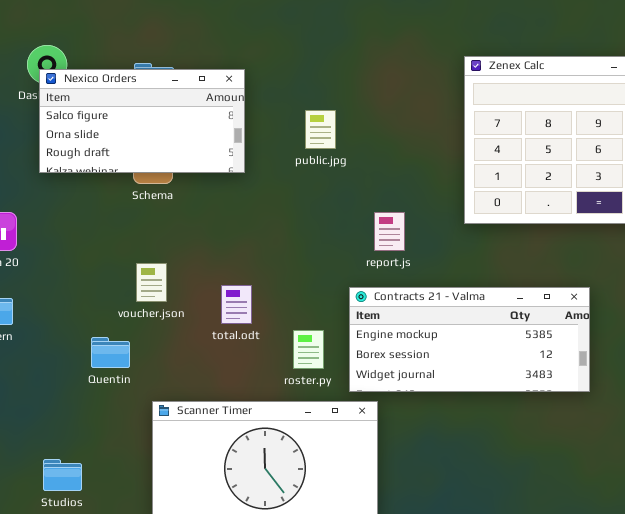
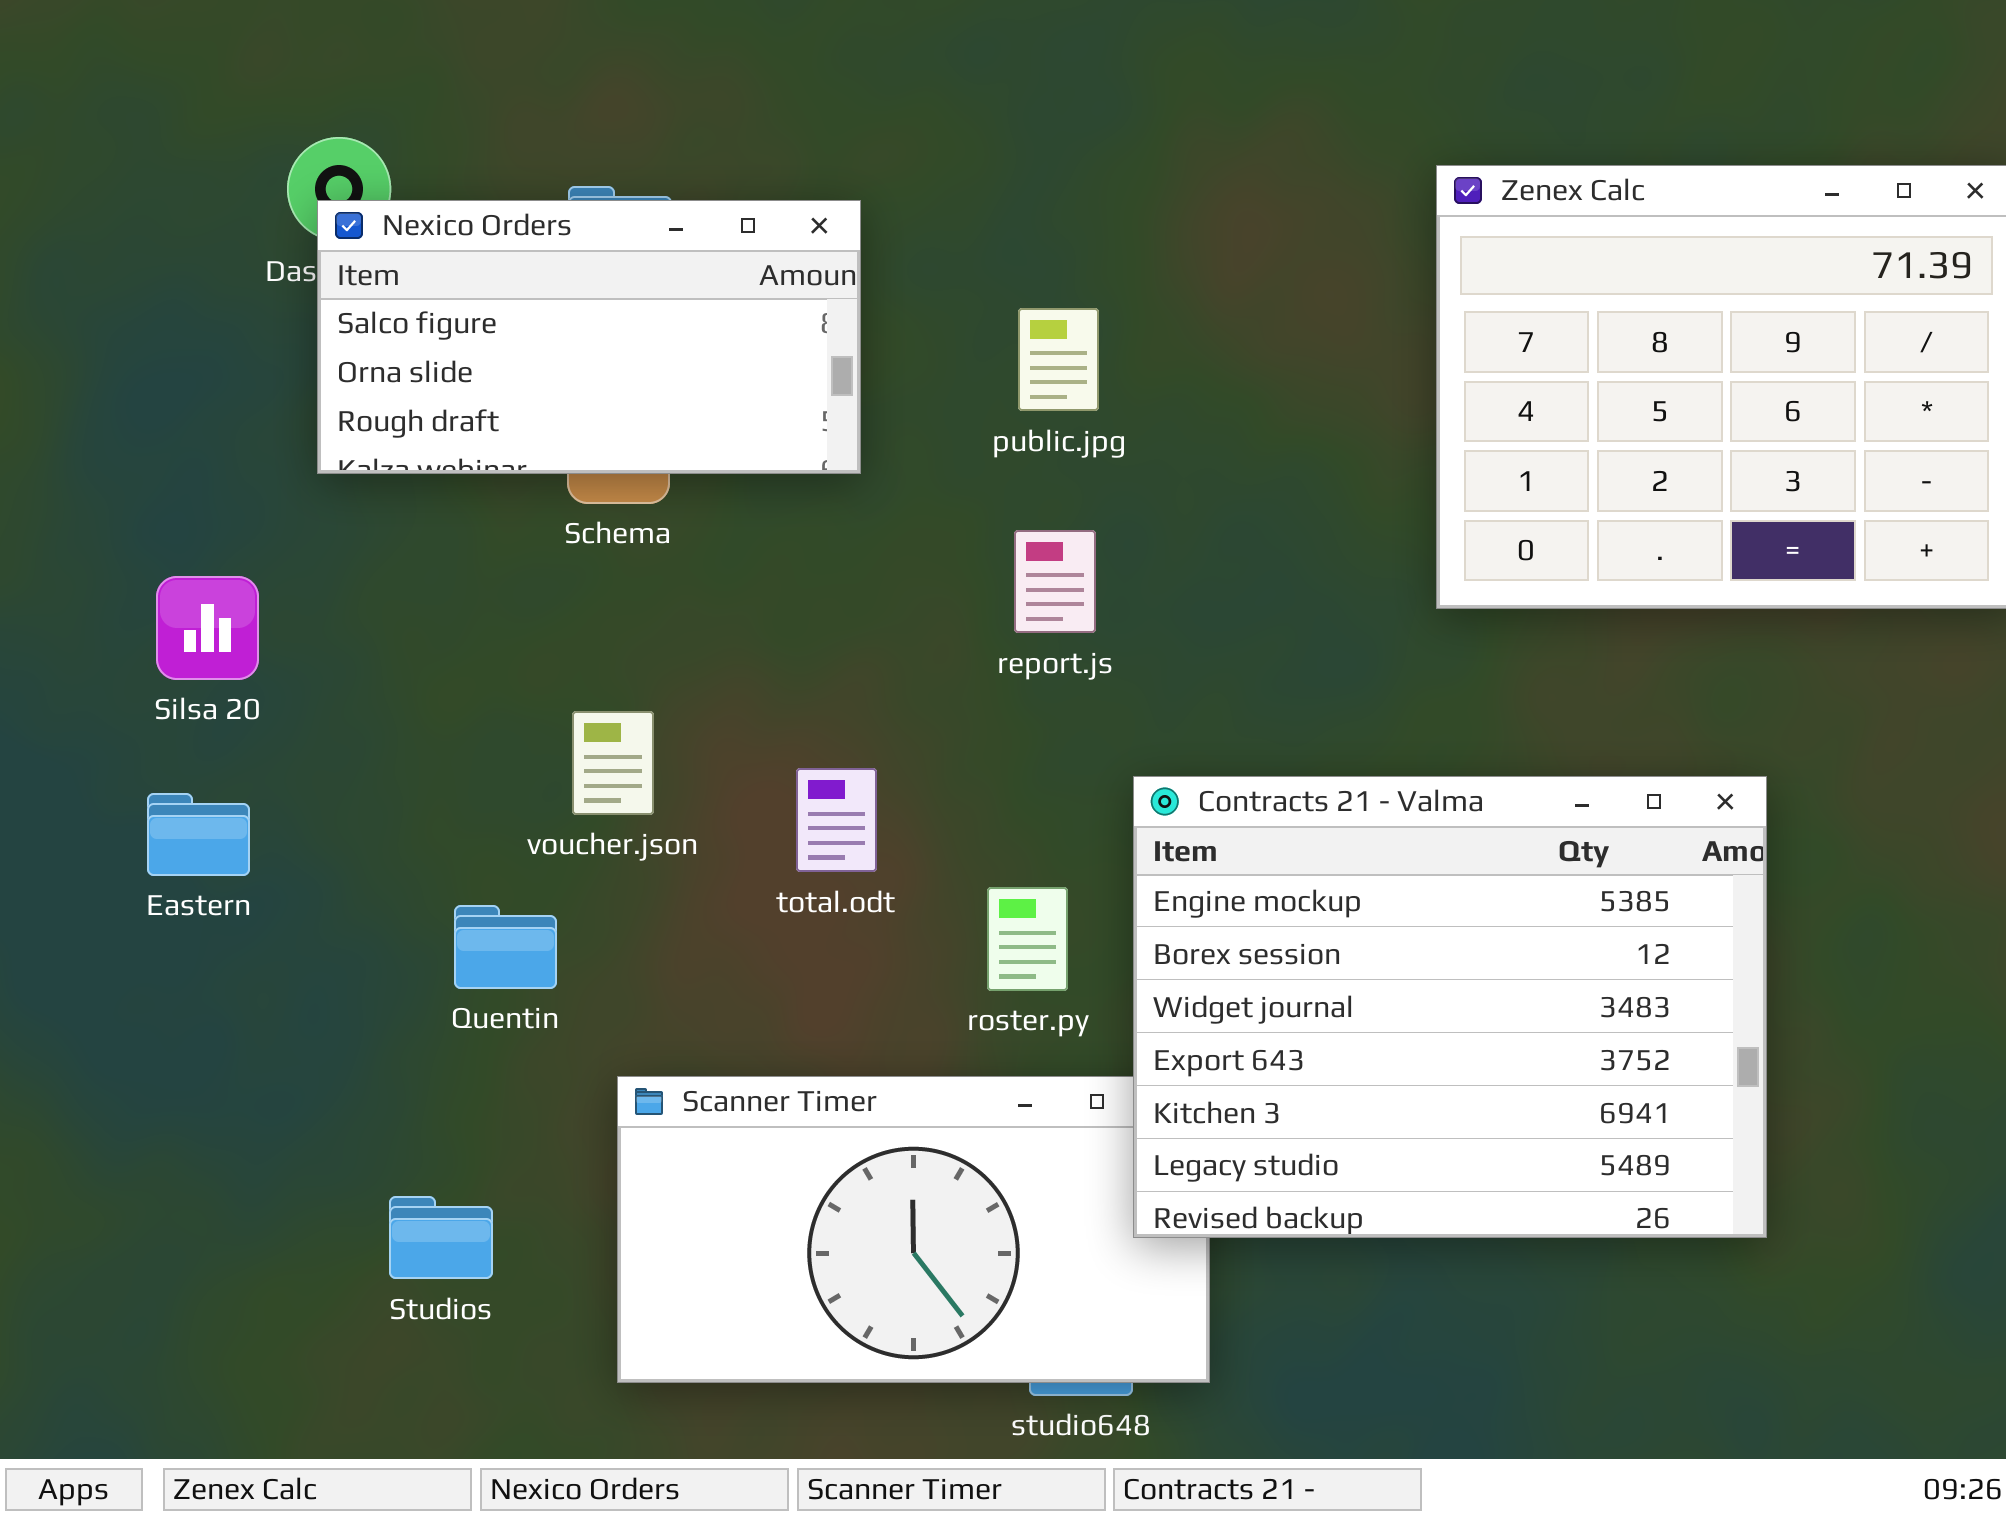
report.js: [374,212,405,251] -> [1014,530,1096,633], moved
Contracts 21 - Valma: [349,287,590,392] -> [1133,776,1767,1238], resized
Studios: [43,459,82,491] -> [389,1196,493,1279], moved

